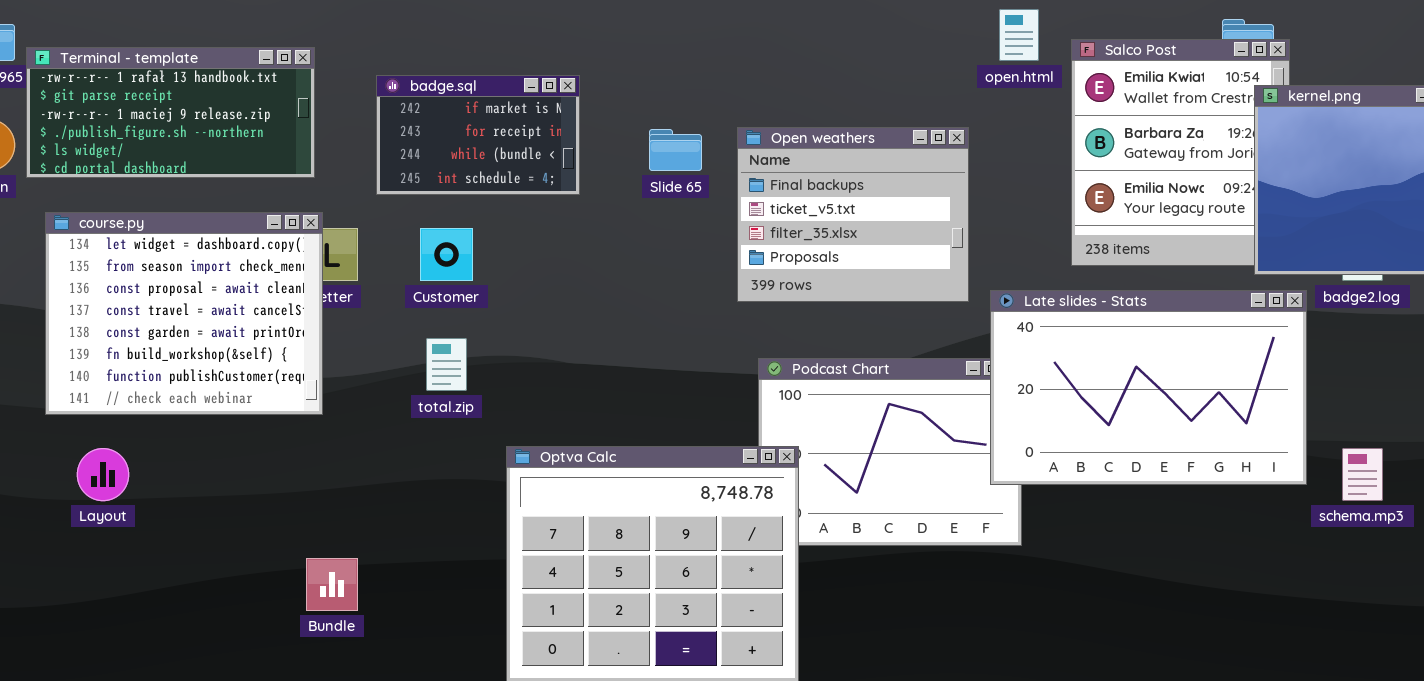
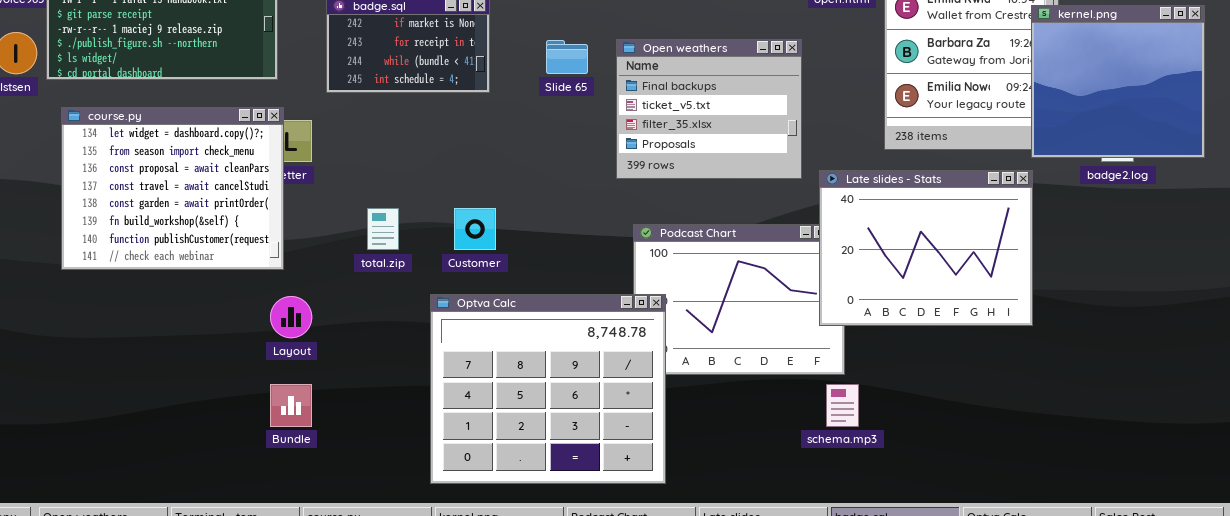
Customer: [420,228,473,281] -> [454,208,496,250], moved
Late slides - Stats: [990,290,1307,485] -> [819,170,1033,326], resized
Layout: [77,448,129,501] -> [270,296,312,338], moved
schema.mp3: [1342,448,1383,501] -> [826,384,859,427], moved

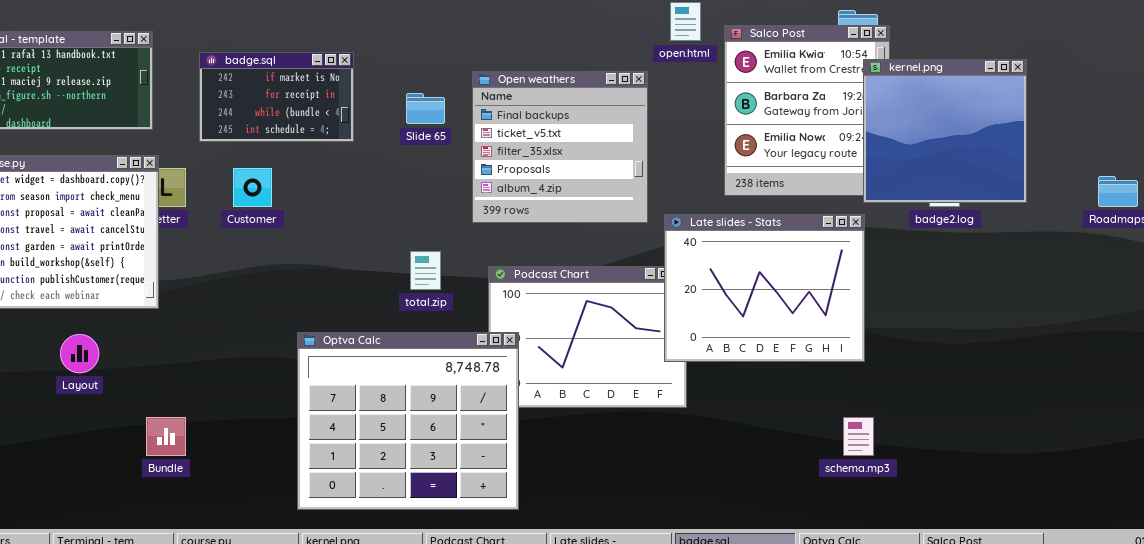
Open weathers: [616,39,802,179] -> [472,71,648,223], resized
total.zip: [367,208,399,250] -> [410,251,441,290], moved
Customer: [454,208,496,250] -> [233,168,272,207], moved
Layout: [270,296,312,338] -> [60,334,99,373], moved
schema.mp3: [826,384,859,427] -> [843,417,874,456], moved

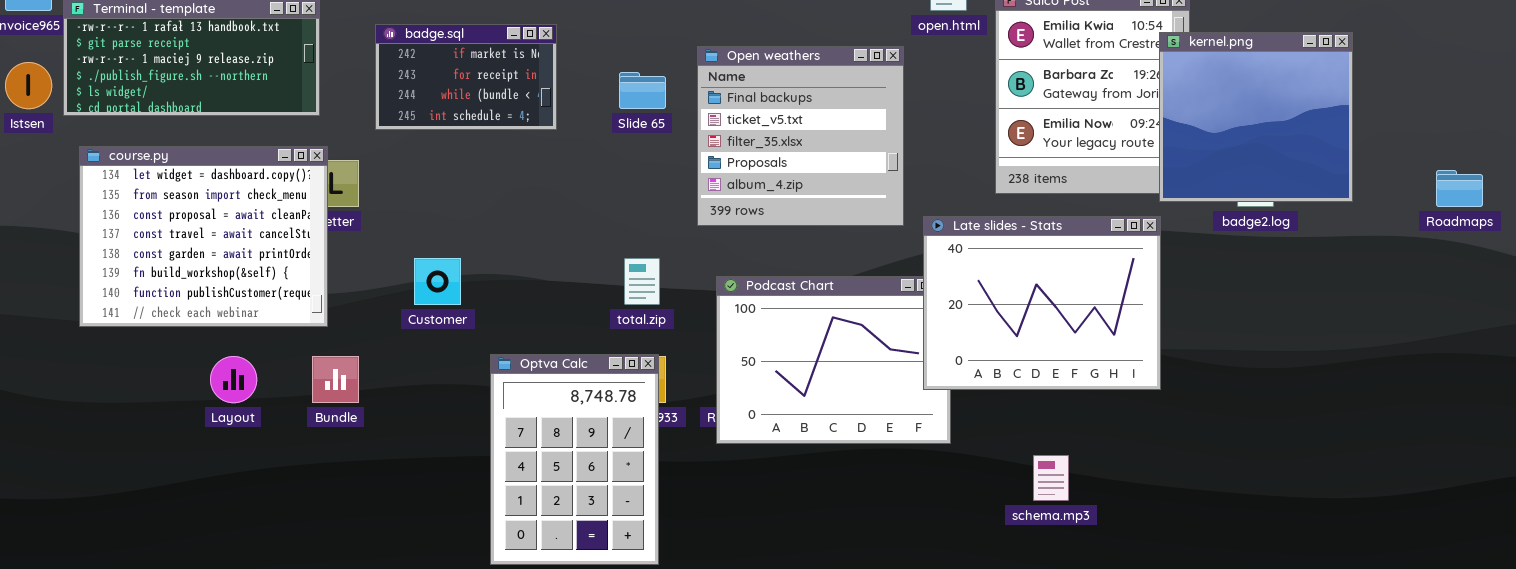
Customer: [233,168,272,207] -> [414,258,461,305], moved
Optva Calc: [297,332,519,510] -> [490,354,659,565], resized
Bundle: [146,417,186,456] -> [312,356,359,403], moved
schema.mp3: [843,417,874,456] -> [1033,455,1069,501], moved

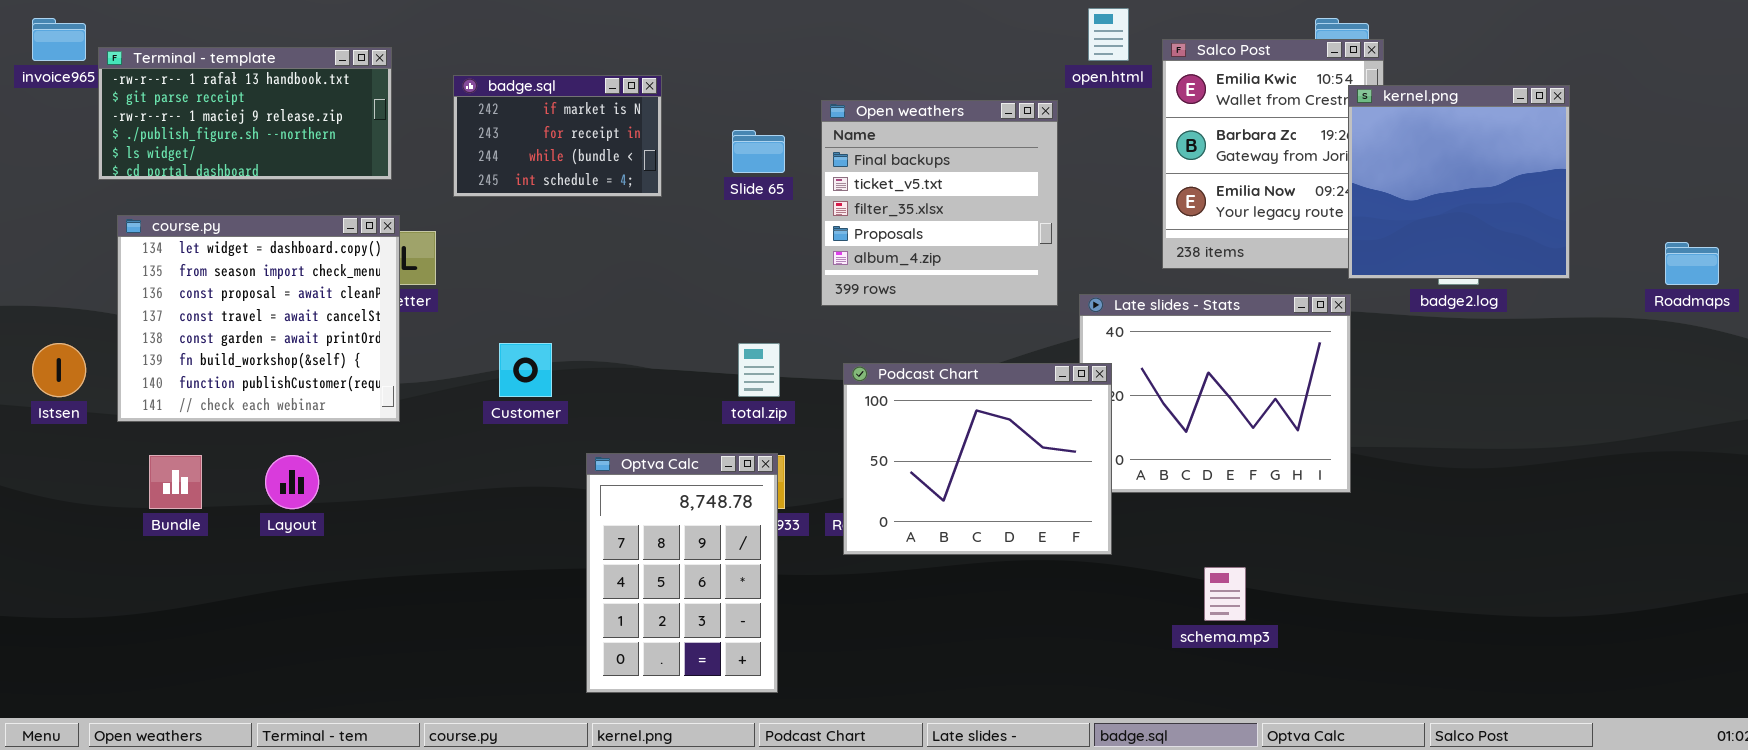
Istsen: [5,62,52,109] -> [32,343,86,397], moved
Podcast Chart: [716,276,951,444] -> [843,363,1112,555], raised
Bundle: [312,356,359,403] -> [149,455,202,509], moved

